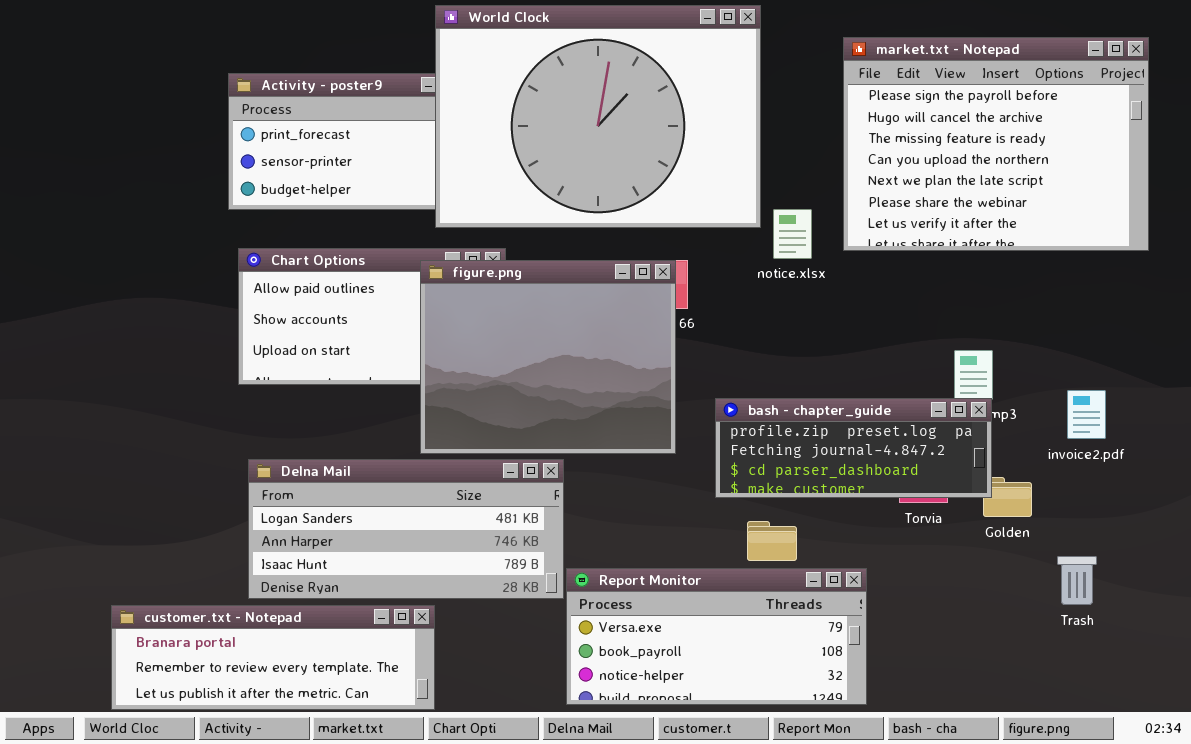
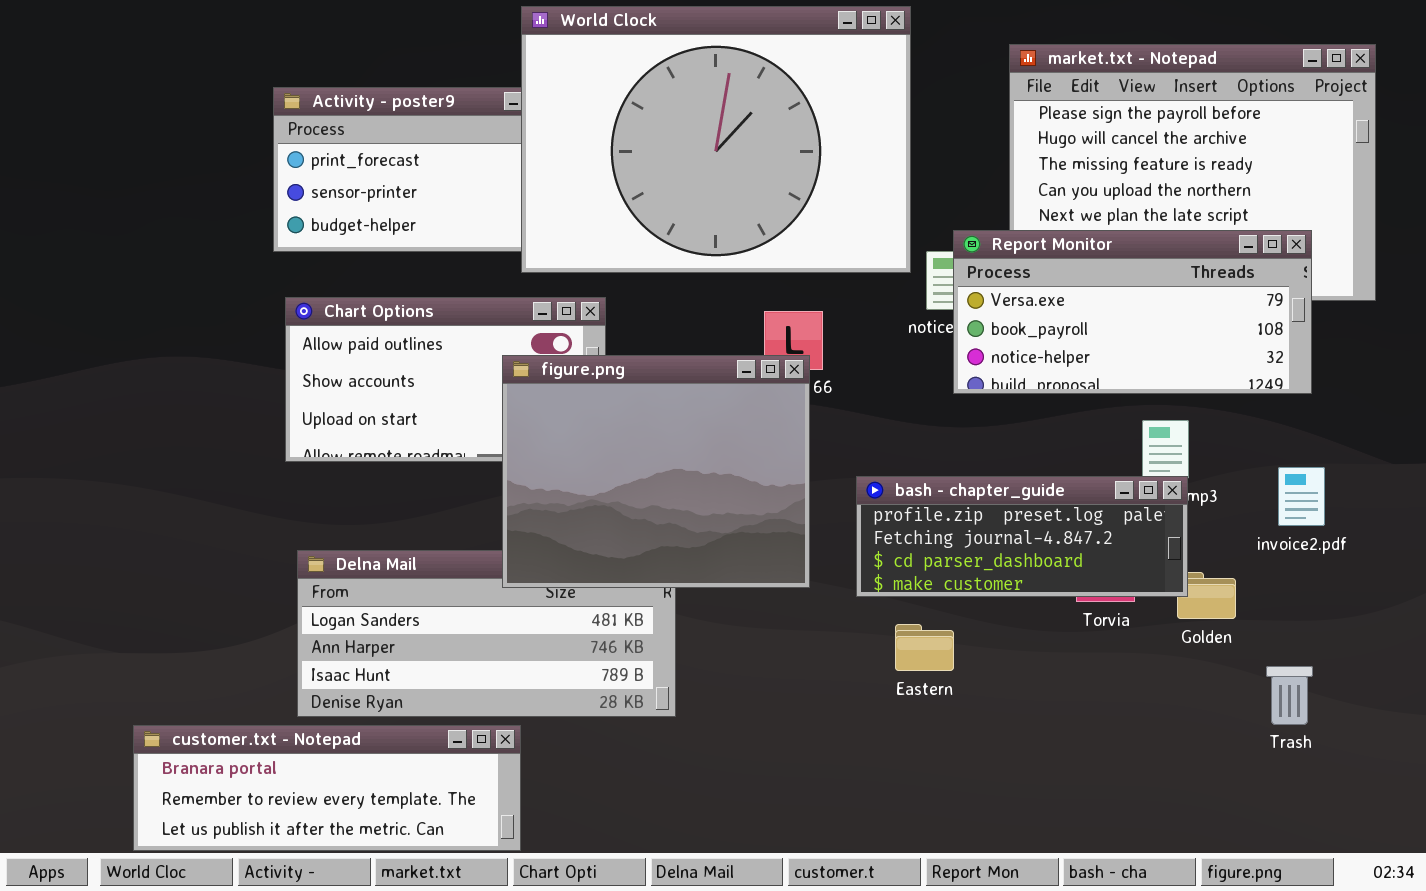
figure.png: [420,260,676,454] -> [502,355,810,588], moved
Report Monitor: [566,568,867,705] -> [953,230,1312,394], moved

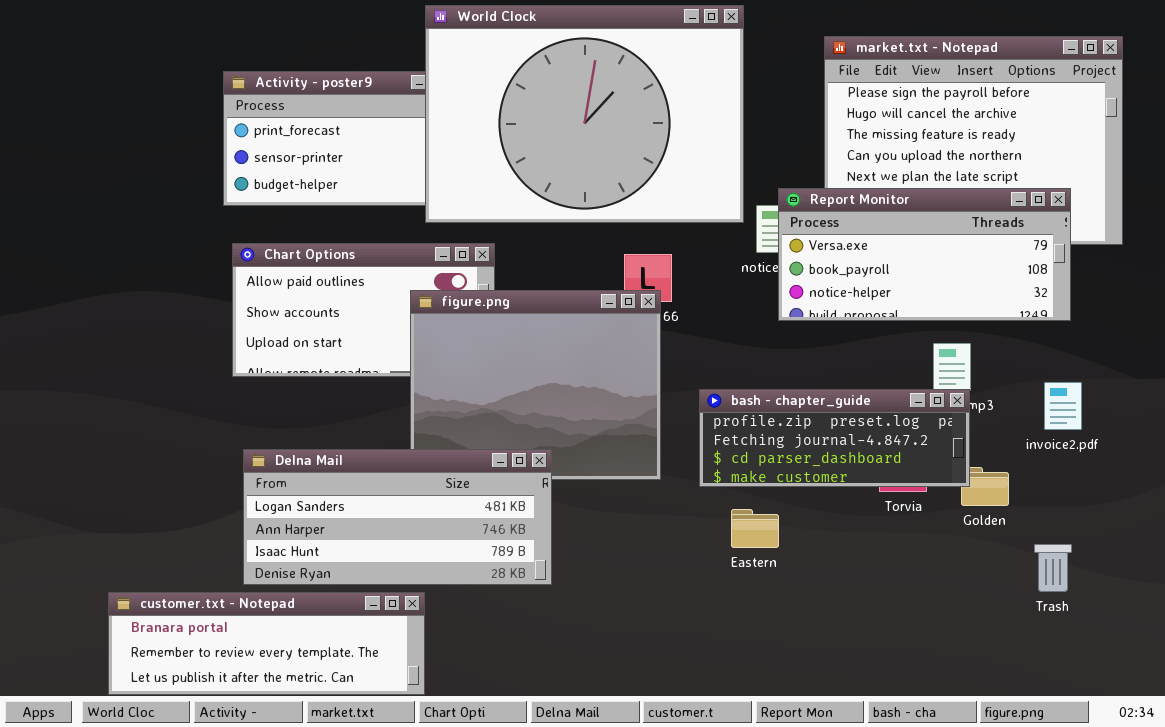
Delna Mail: [297,550,676,717] -> [243,449,552,585], raised

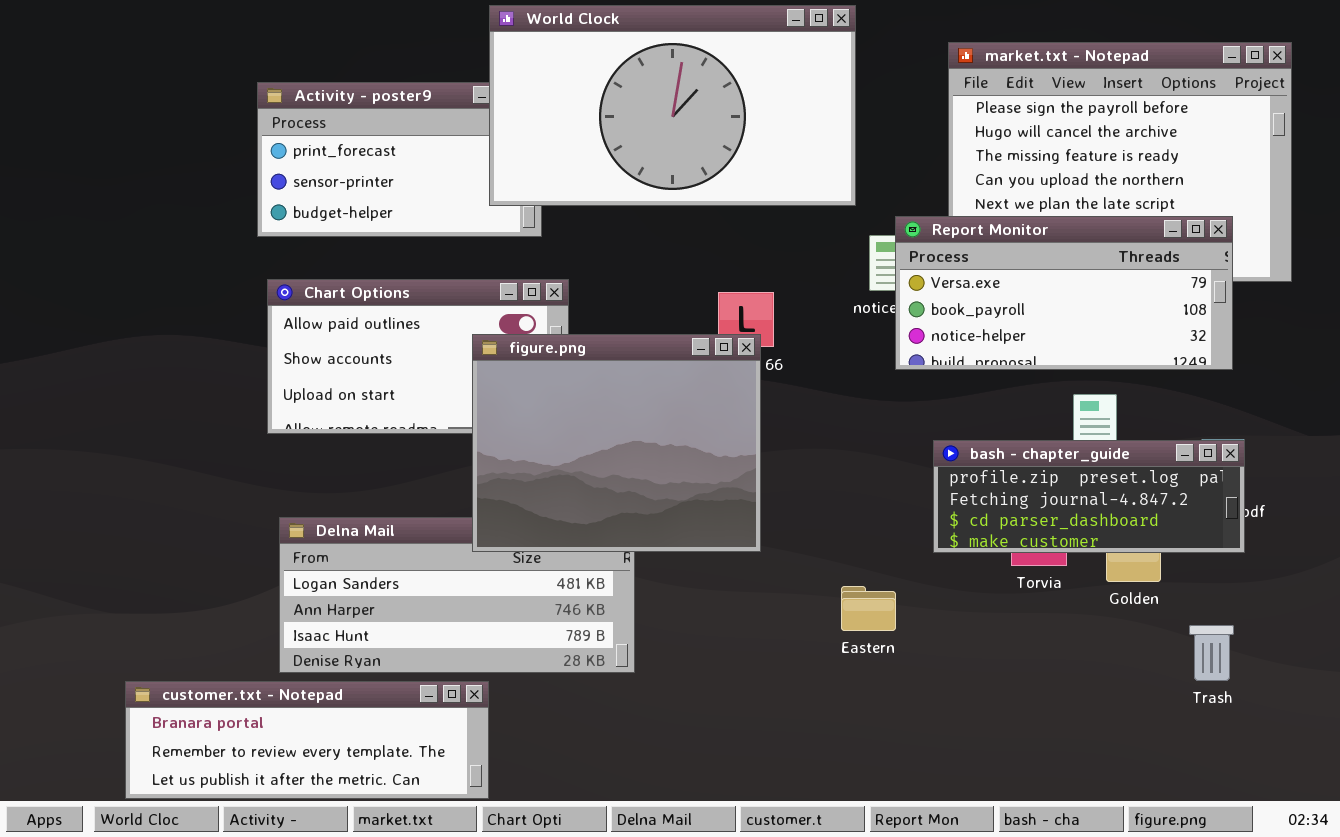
World Clock: [425,5,744,223] -> [489,5,856,206], resized
figure.png: [410,290,661,480] -> [472,334,761,552], raised
bash - chapter_guide: [699,389,970,487] -> [933,440,1245,553], moved

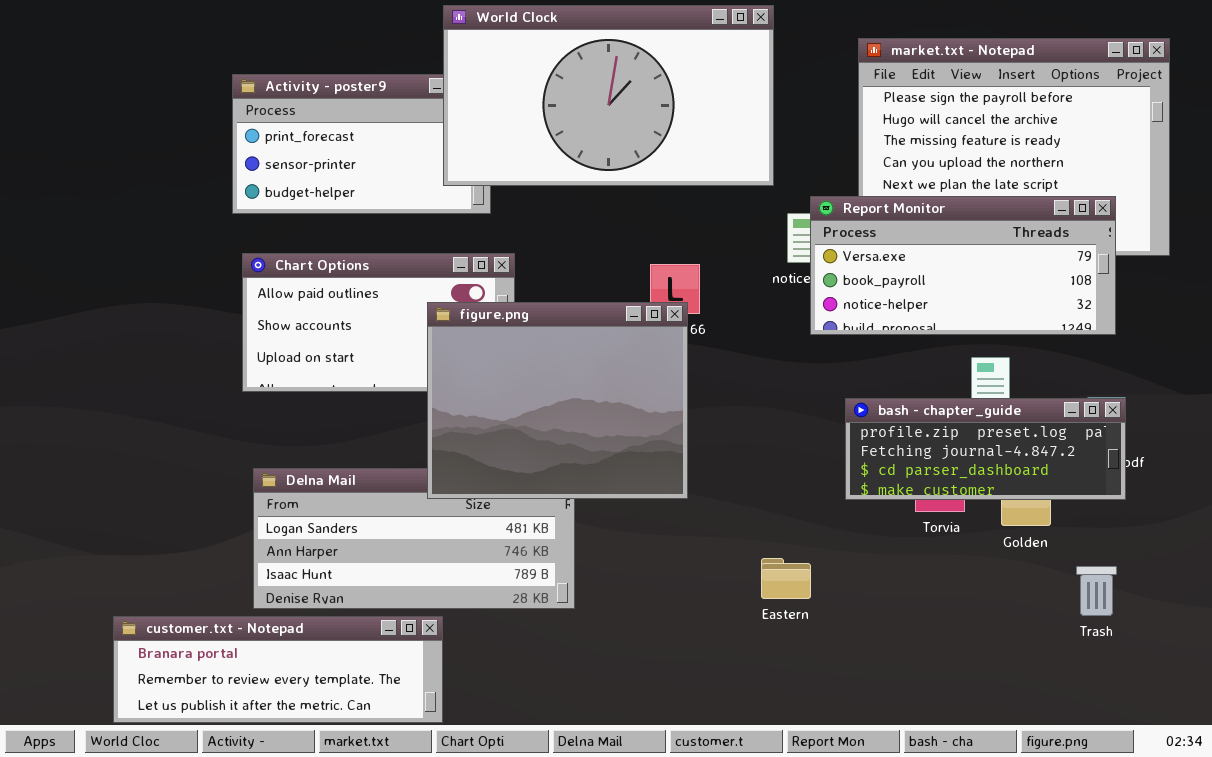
Eastern: [841,586,896,631] -> [761,558,811,599], moved

